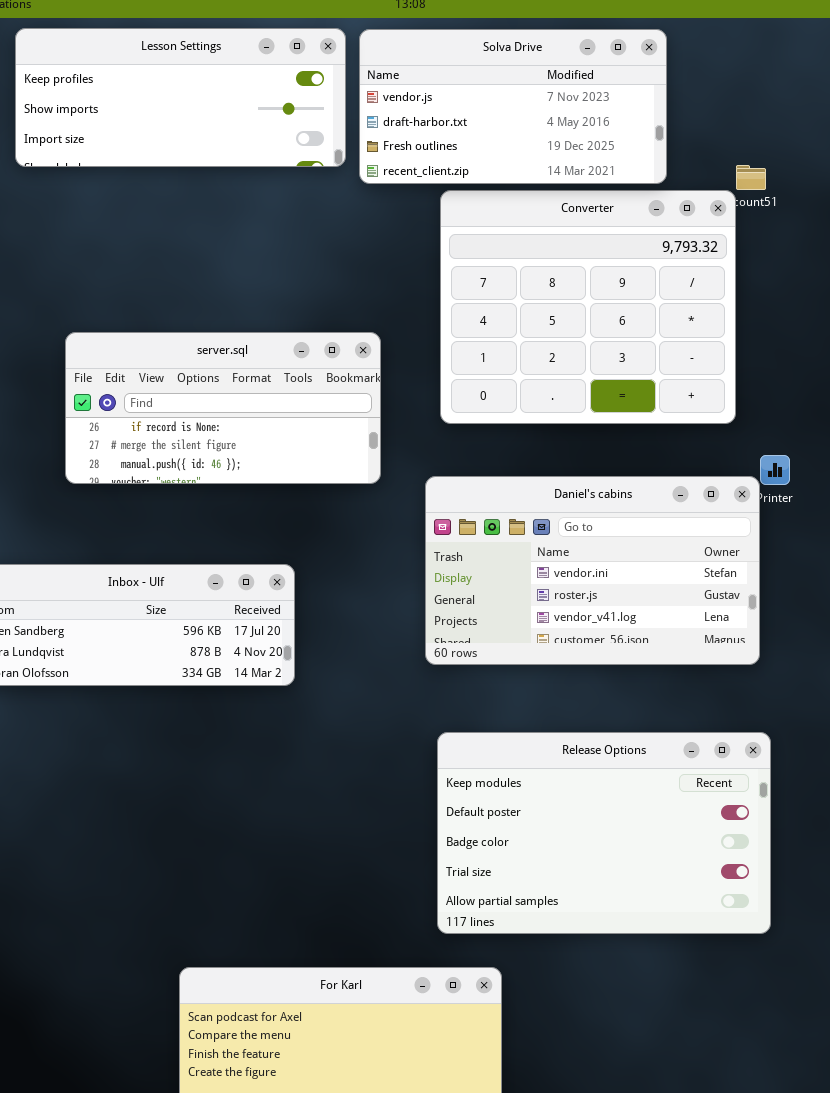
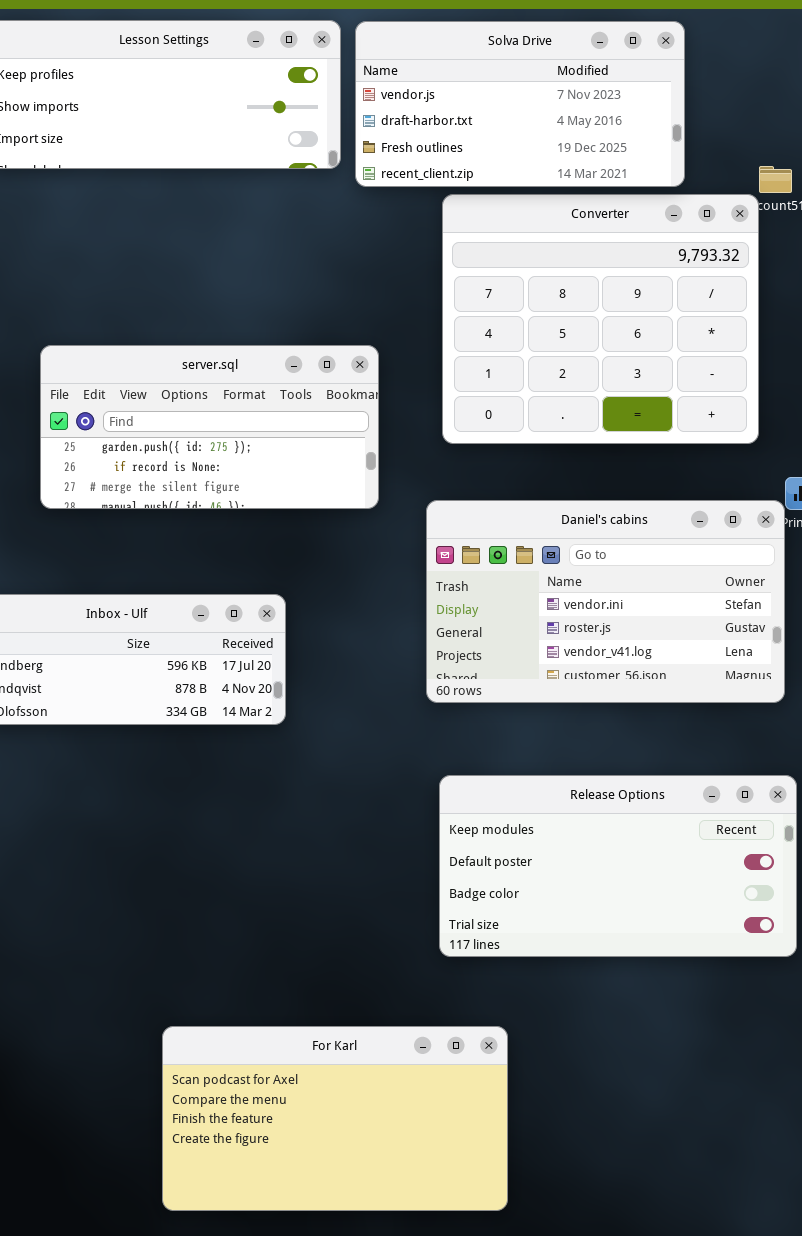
server.sql: [65,332,381,484] -> [40,345,379,509], scrolled up 1 row
Release Options: [437,732,771,934] -> [439,775,797,957], resized

